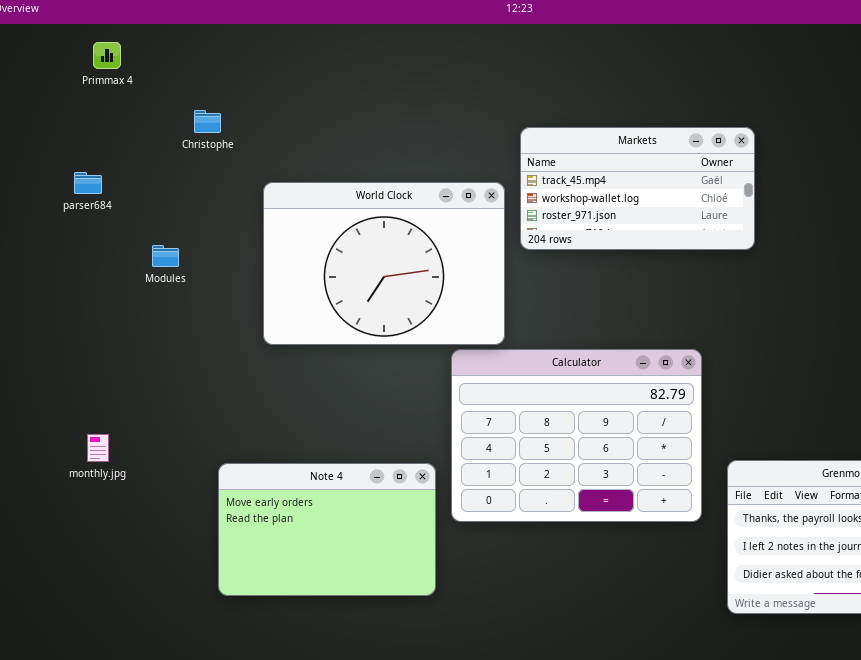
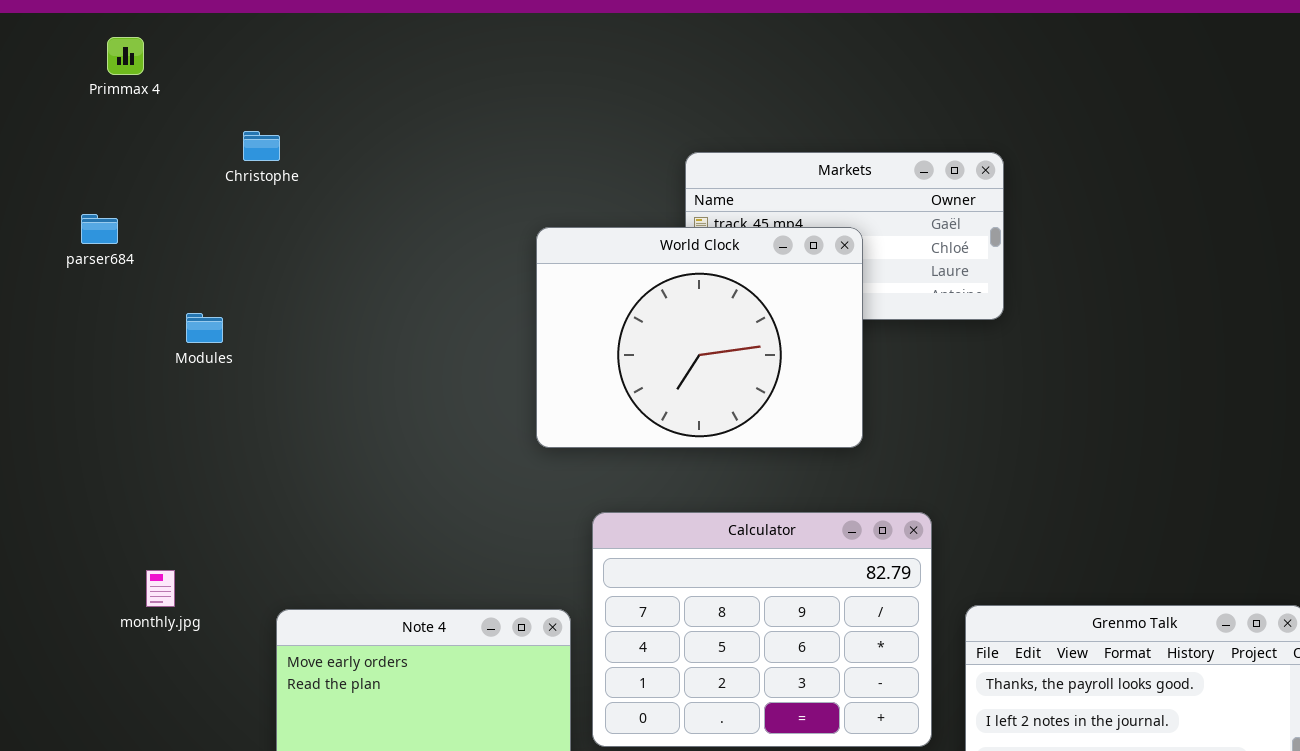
World Clock: [263,182,505,345] -> [536,227,863,448], moved
Calculator: [451,349,702,522] -> [592,512,932,747], moved
monthly.jpg: [87,434,109,462] -> [146,570,175,607], moved

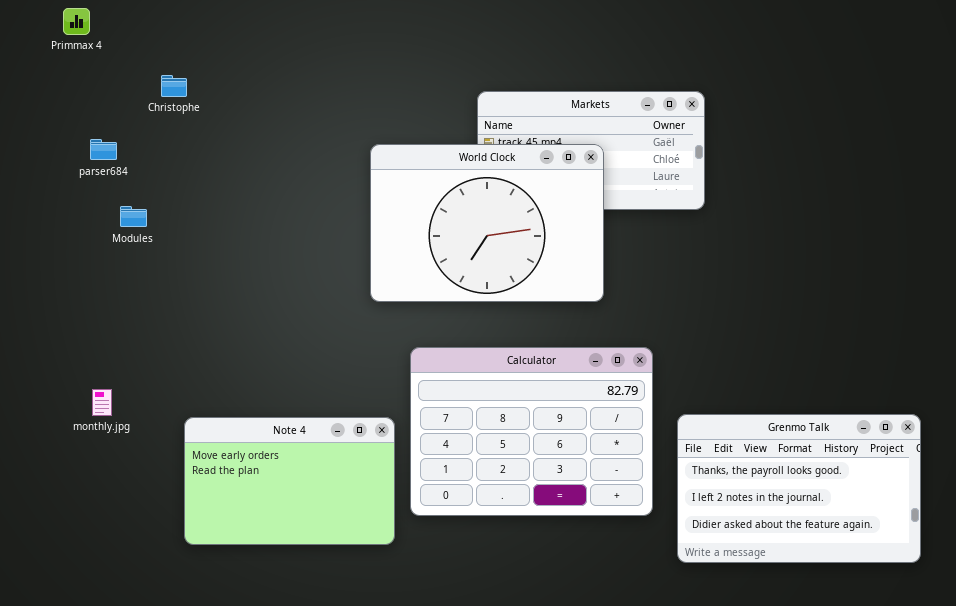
parser684: [81,214,118,244] -> [90,139,117,160], moved

